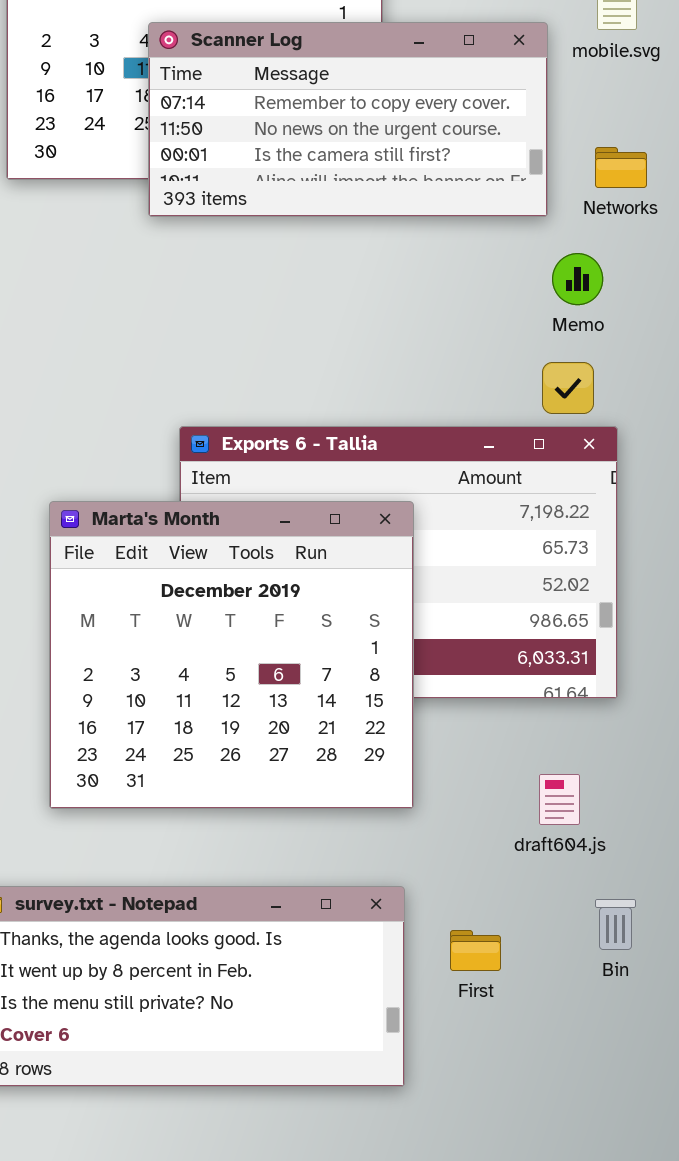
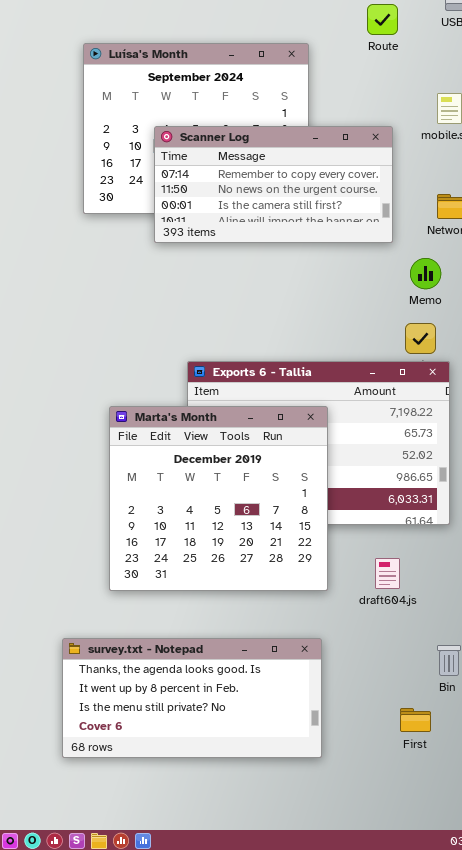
Scanner Log: [148,22,548,217] -> [154,126,393,243], moved
draft604.js: [539,774,580,825] -> [375,558,400,589], moved
First: [450,930,501,971] -> [400,708,431,732], moved

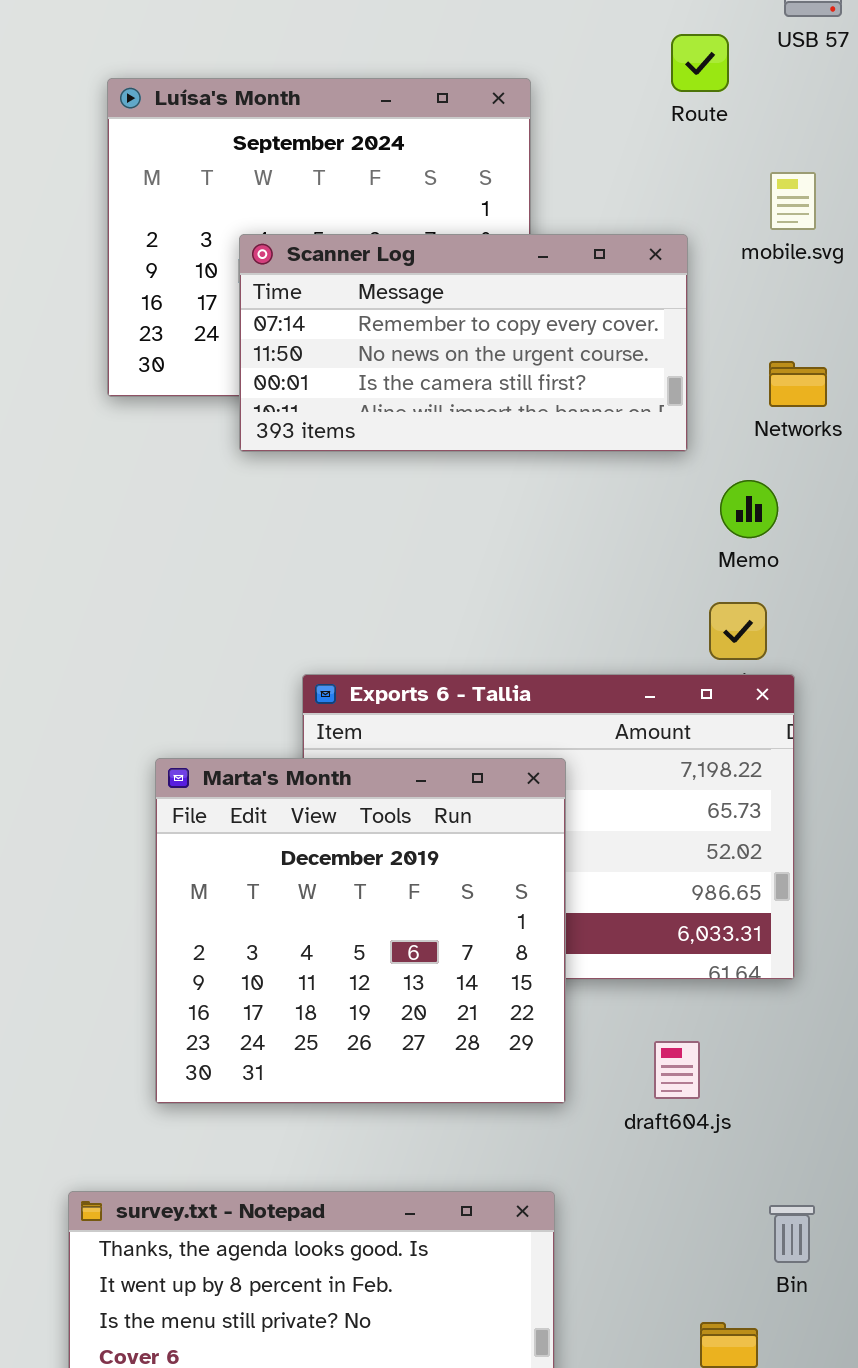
Route: [367,4,398,35] -> [671,34,729,92], moved

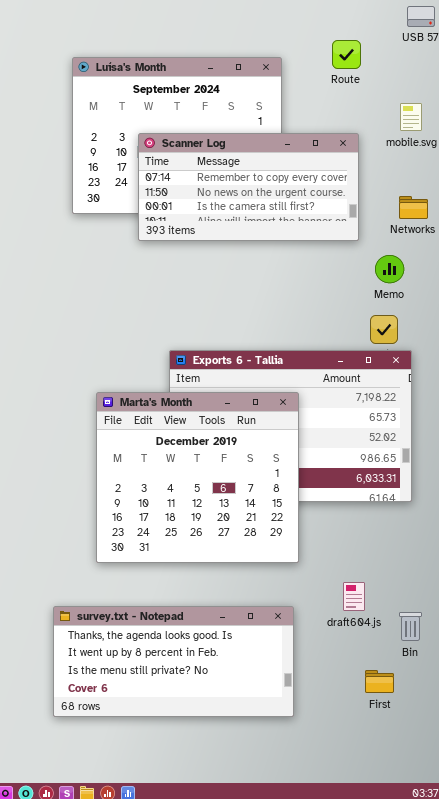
Route: [671,34,729,92] -> [332,40,361,69], moved
draft604.js: [654,1041,700,1099] -> [343,582,365,611], moved

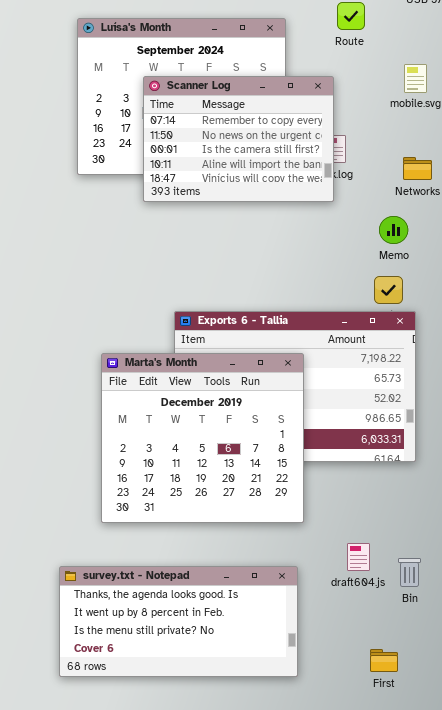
Scanner Log: [138,133,359,241] -> [143,76,334,202], resized
Bin: [399,612,422,641] -> [398,558,421,587], moved
First: [365,670,394,693] -> [370,649,398,672], moved

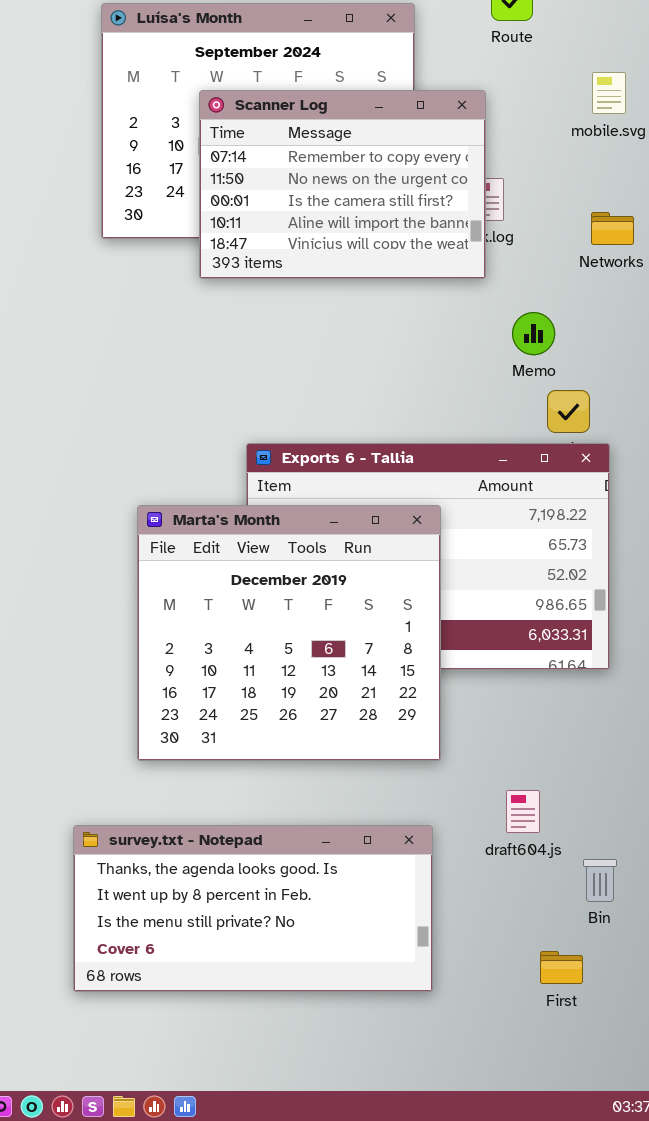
Memo: [379,216,408,244] -> [512,312,555,355], moved
Bin: [398,558,421,587] -> [583,859,617,902], moved

